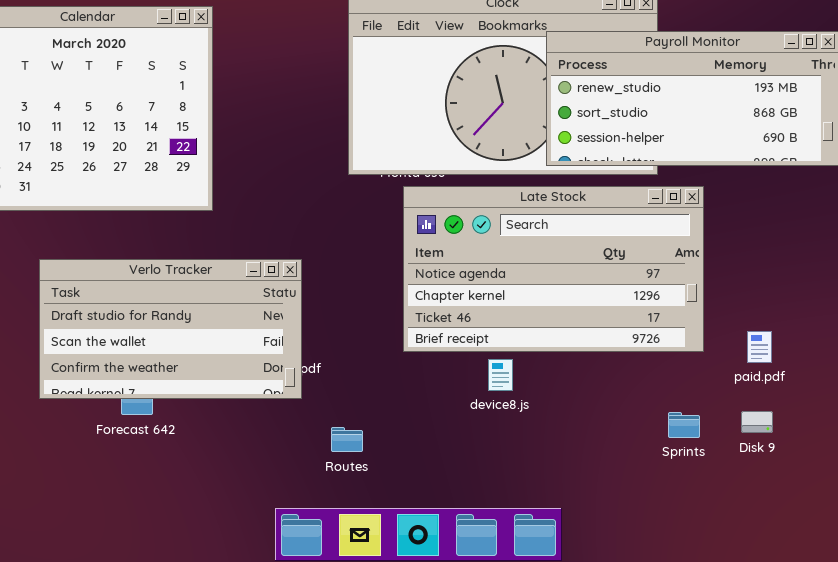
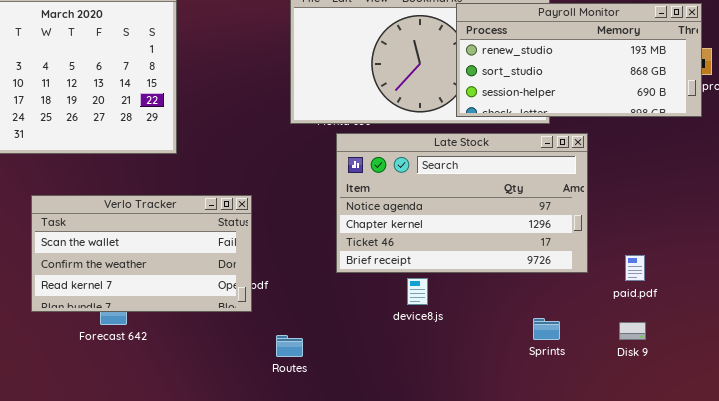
Verlo Tracker: [39,259,302,399] -> [31,195,252,312], scrolled down 1 row
Sprints: [668,412,700,438] -> [533,318,560,340], moved

